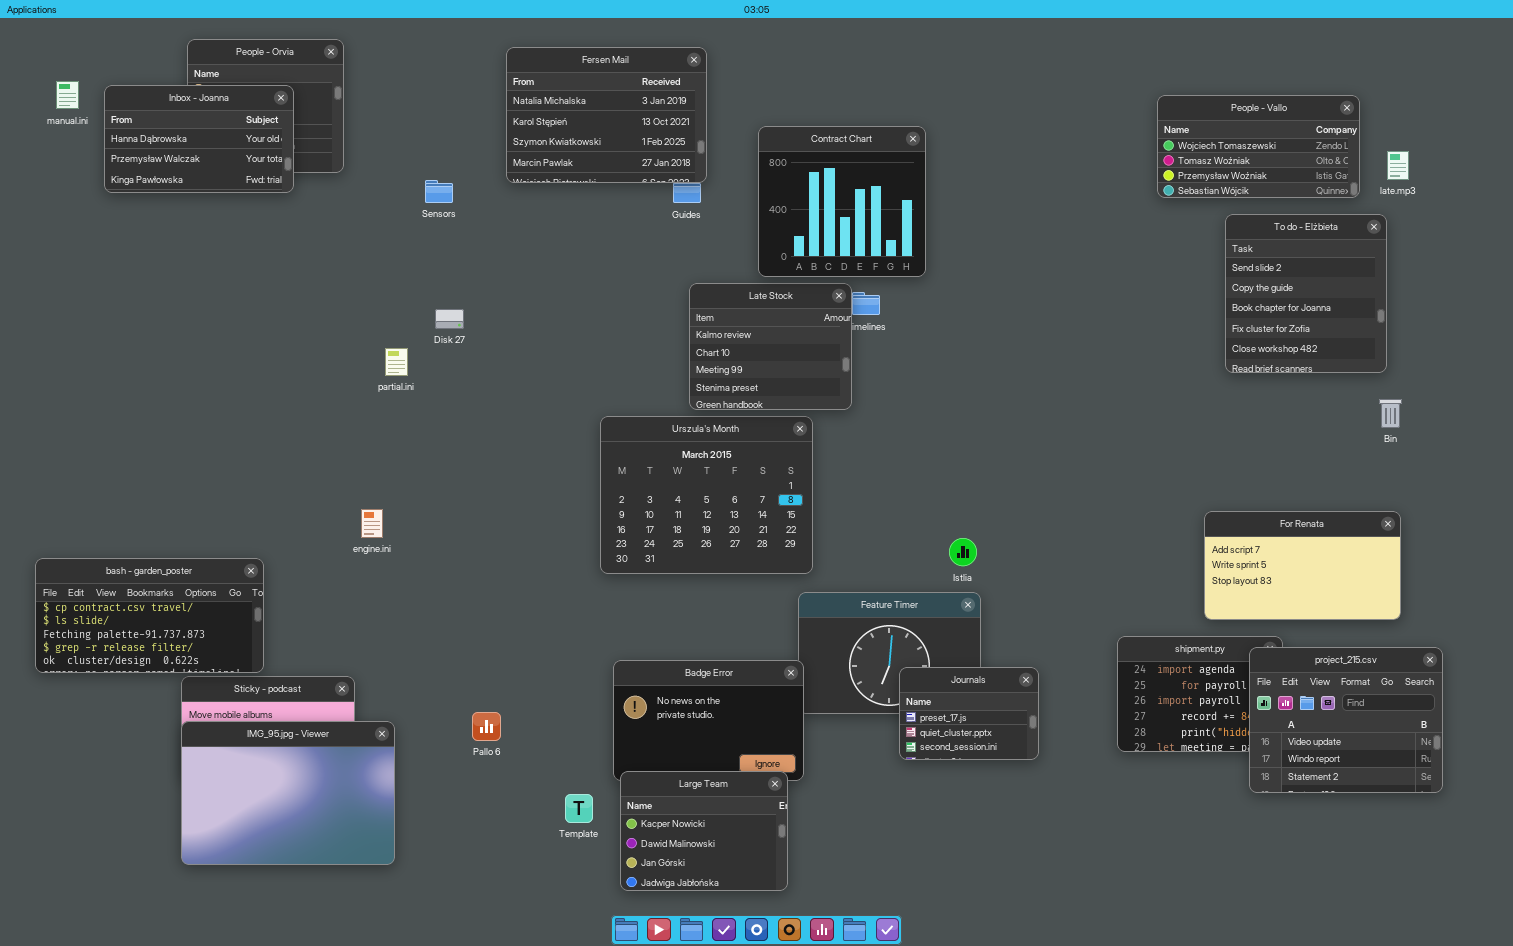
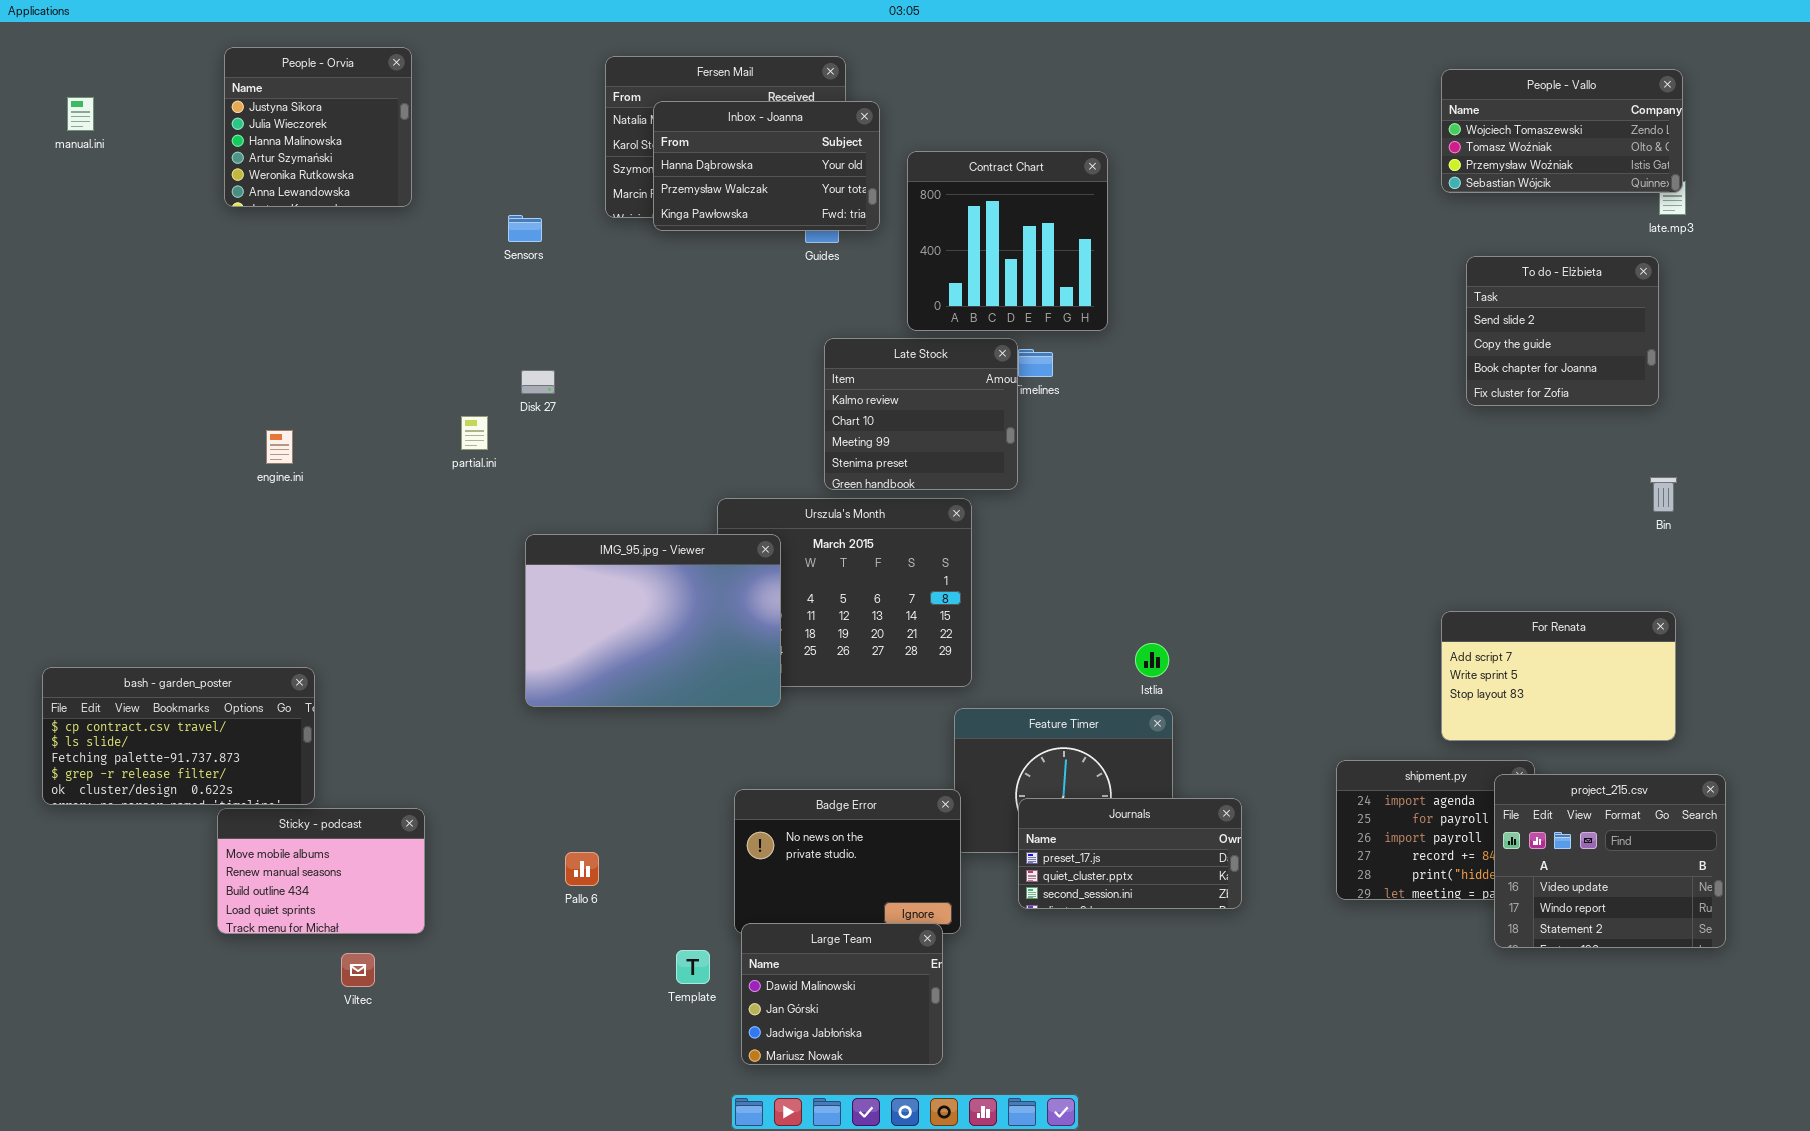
Inbox - Joanna: [104,85,294,193] -> [653,101,880,231], moved
People - Vallo: [1157,95,1360,198] -> [1441,69,1683,193], moved
To do - Elżbieta: [1225,214,1387,373] -> [1466,256,1659,406], resized
engine.ini: [361,509,383,538] -> [266,430,293,464], moved
Journals: [899,667,1039,760] -> [1018,798,1242,909], resized
IMG_95.jpg - Viewer: [181,721,395,865] -> [525,534,781,707], moved
Large Team: [620,771,788,891] -> [741,923,943,1065], scrolled down 1 row

